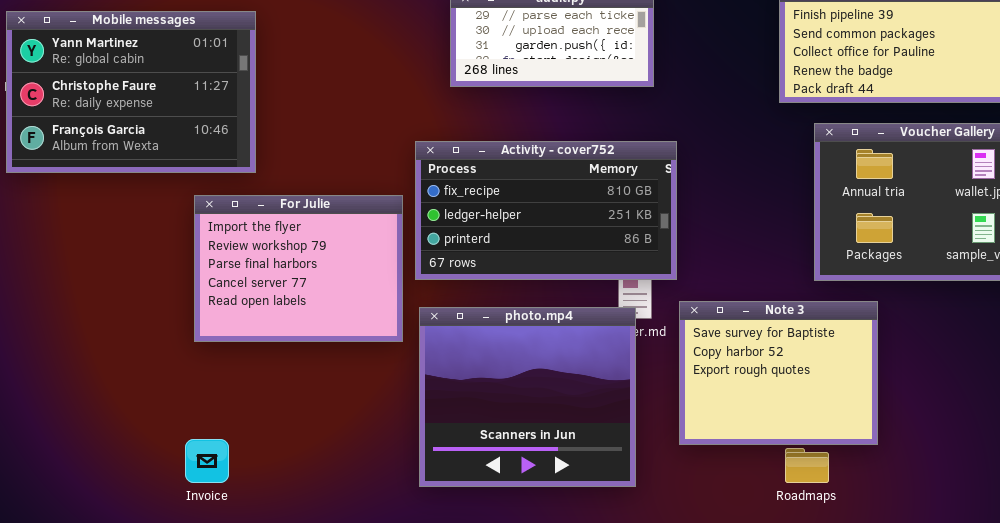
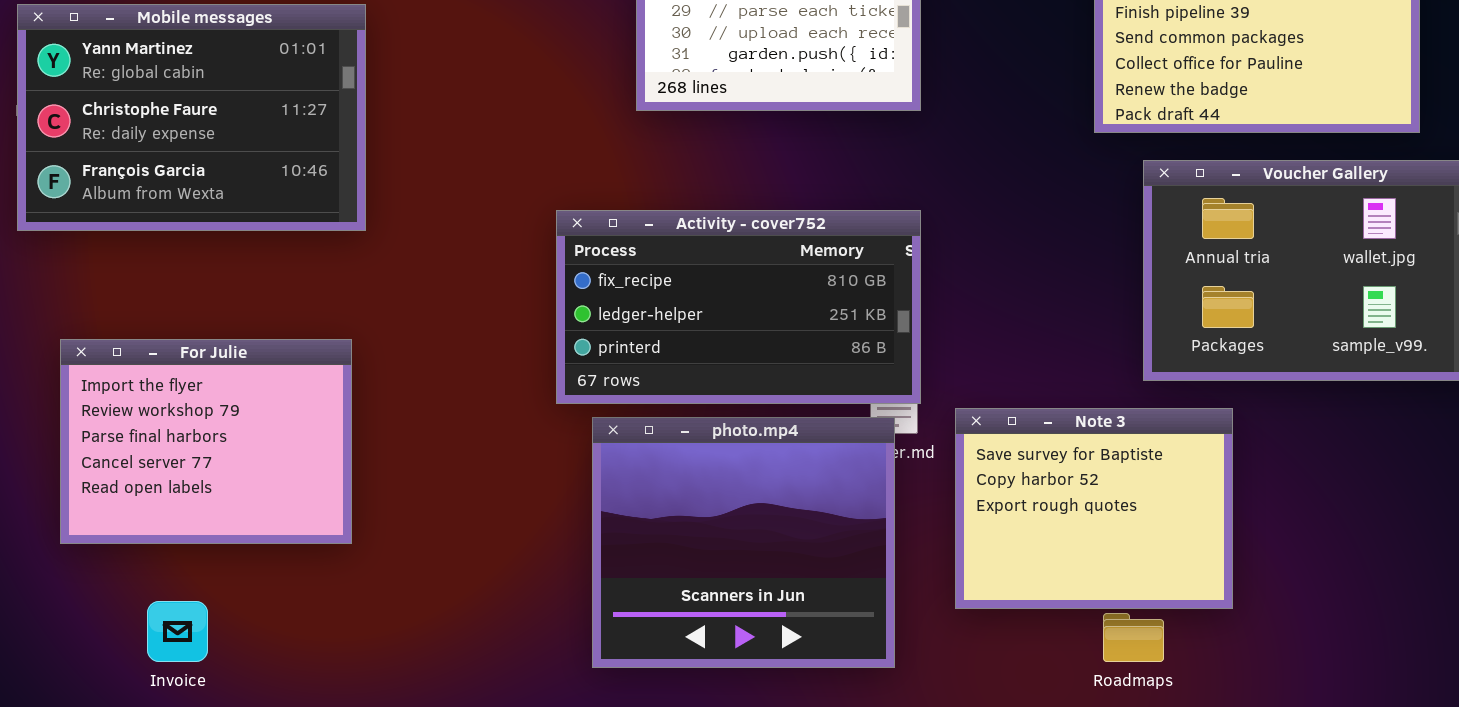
Activity - cover752: [415,141,677,280] -> [556,210,921,404], moved
For Julie: [194,195,403,342] -> [60,339,352,544], moved
Invoice: [185,439,229,483] -> [147,601,208,662], moved

